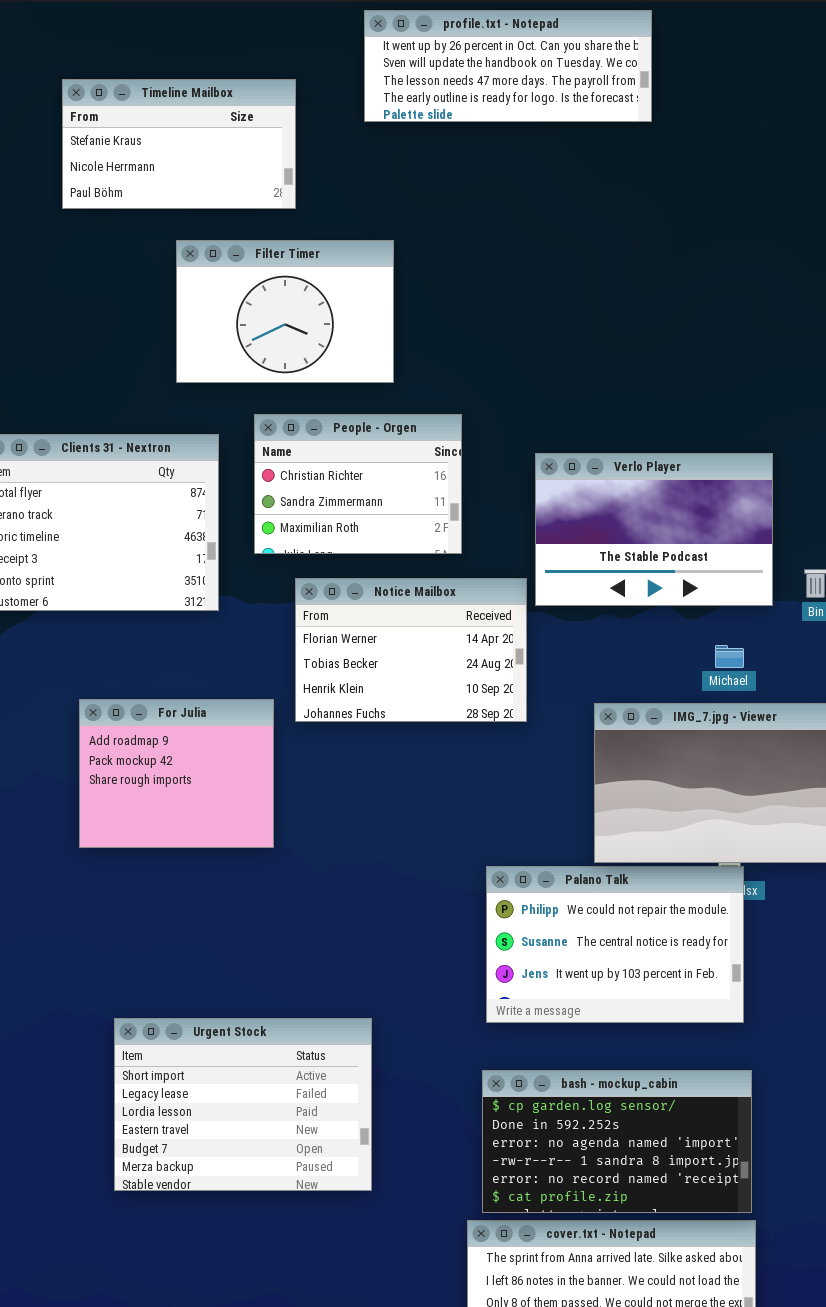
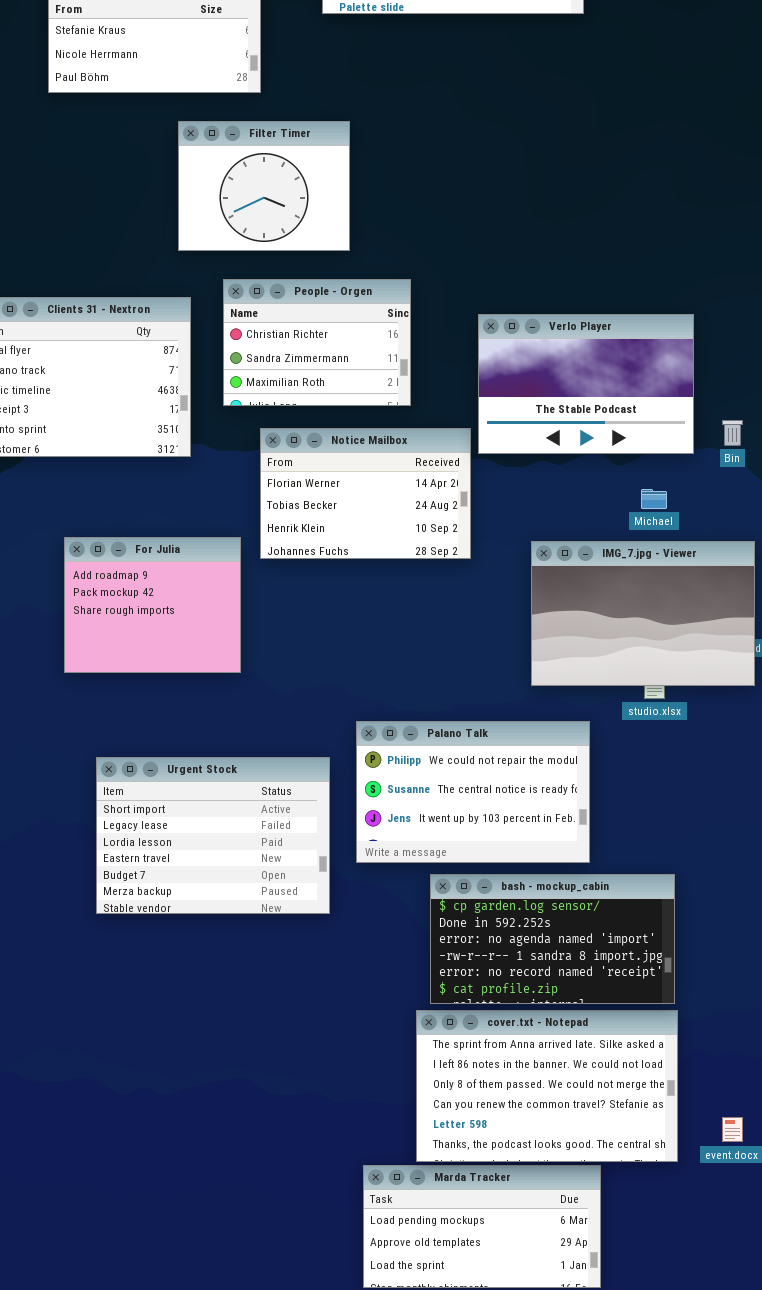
Filter Timer: [176,240,394,383] -> [178,121,350,251], resized
Palano Talk: [486,866,744,1023] -> [356,721,590,863], moved
Urgent Stock: [114,1018,372,1191] -> [96,757,330,914], moved

